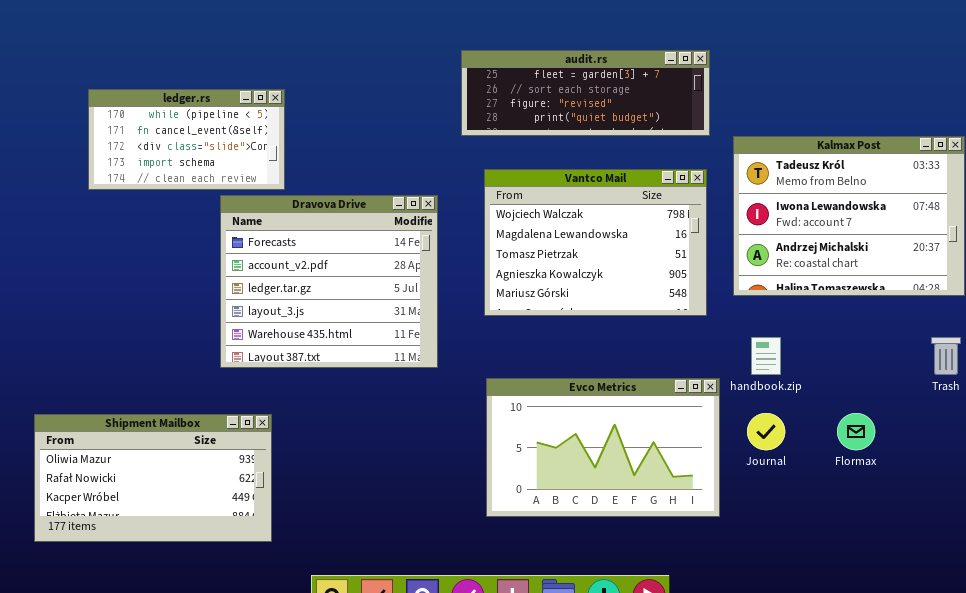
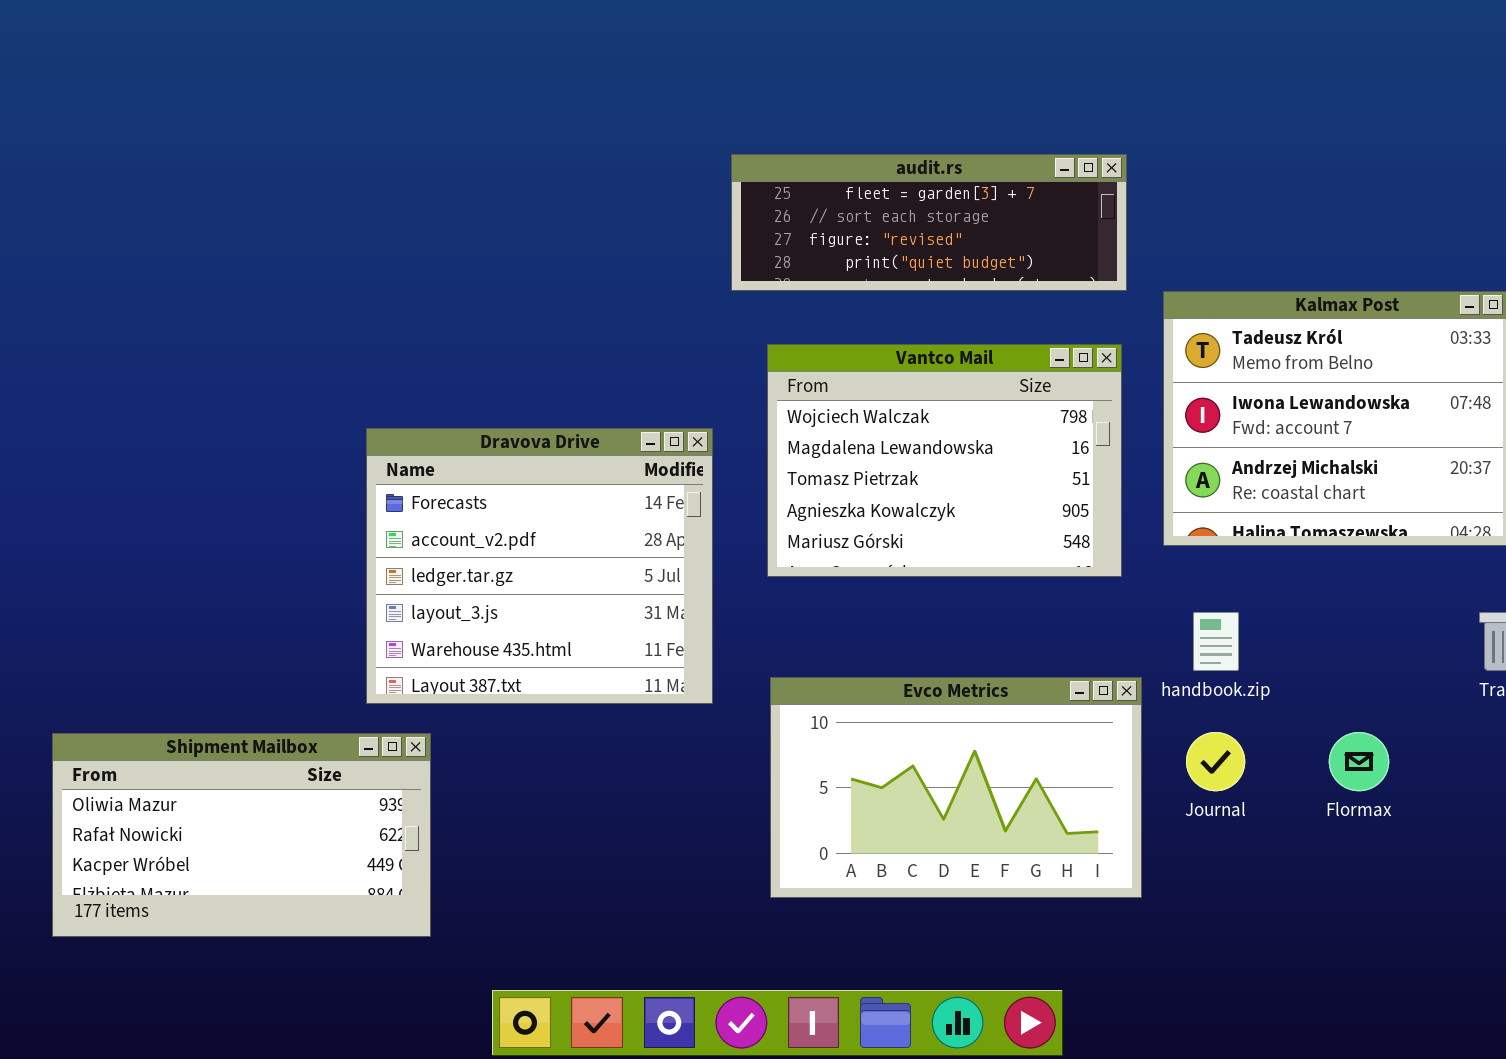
ledger.rs: [88,89,285,190] -> none, closed
Dravova Drive: [220,195,438,368] -> [366,428,713,704], moved

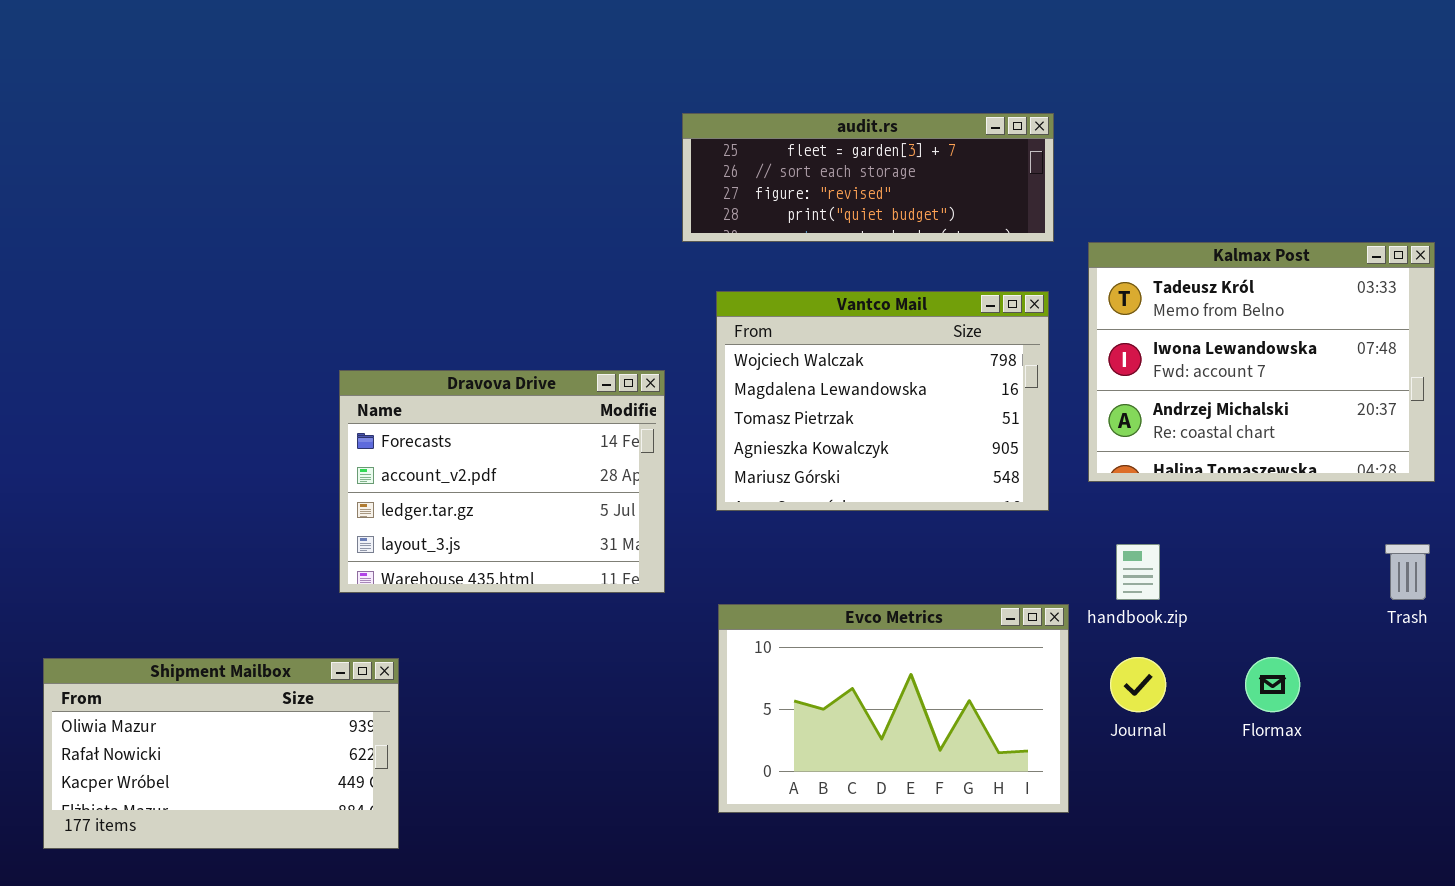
Dravova Drive: [366,428,713,704] -> [339,370,665,593], resized

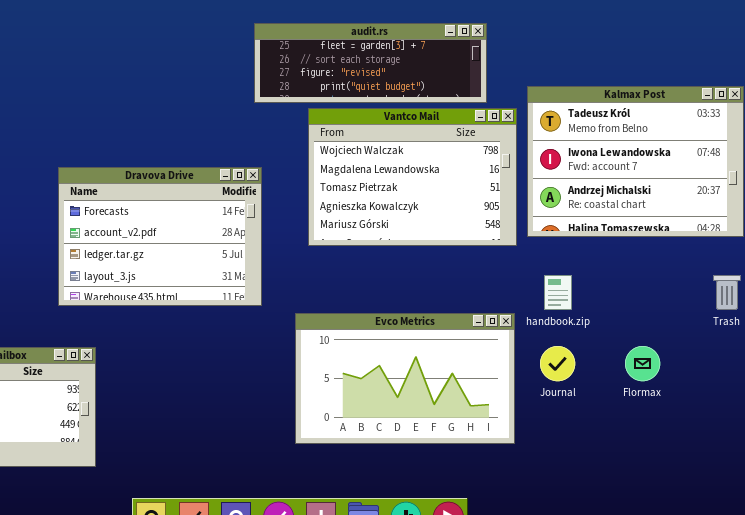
audit.rs: [682,113,1054,242] -> [254,23,487,103], moved
Vantco Mail: [716,291,1049,511] -> [308,108,517,246], moved

